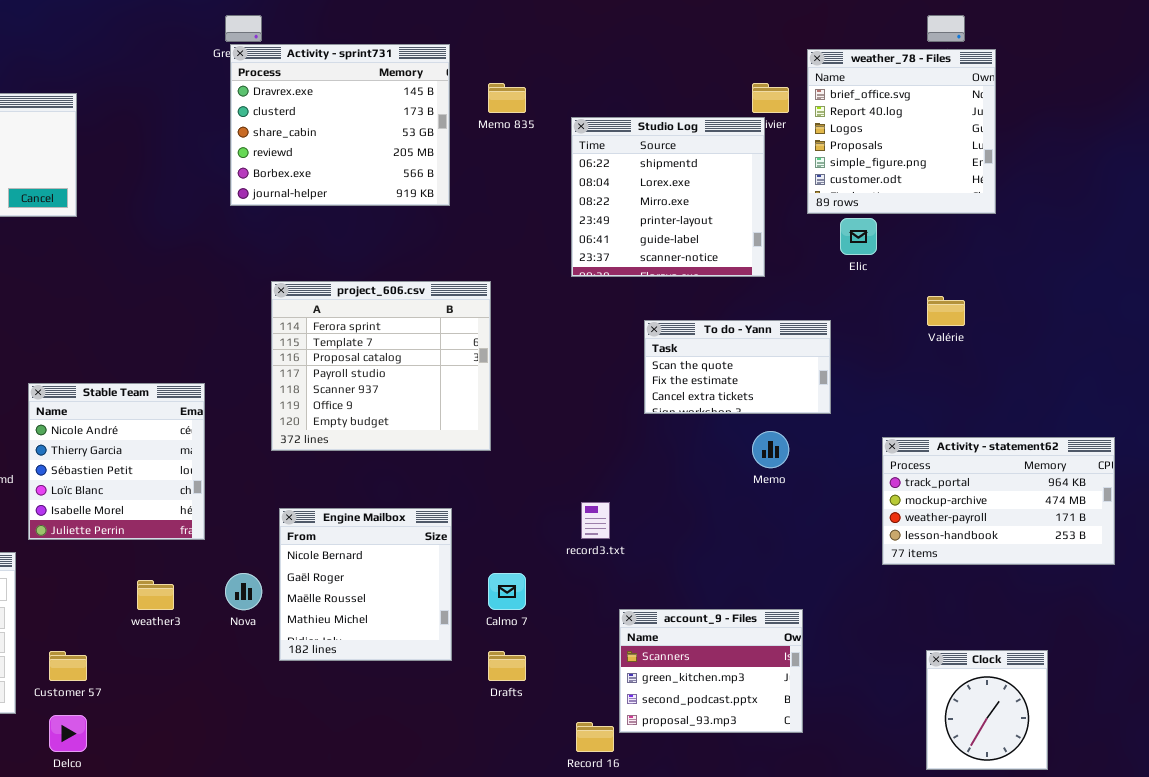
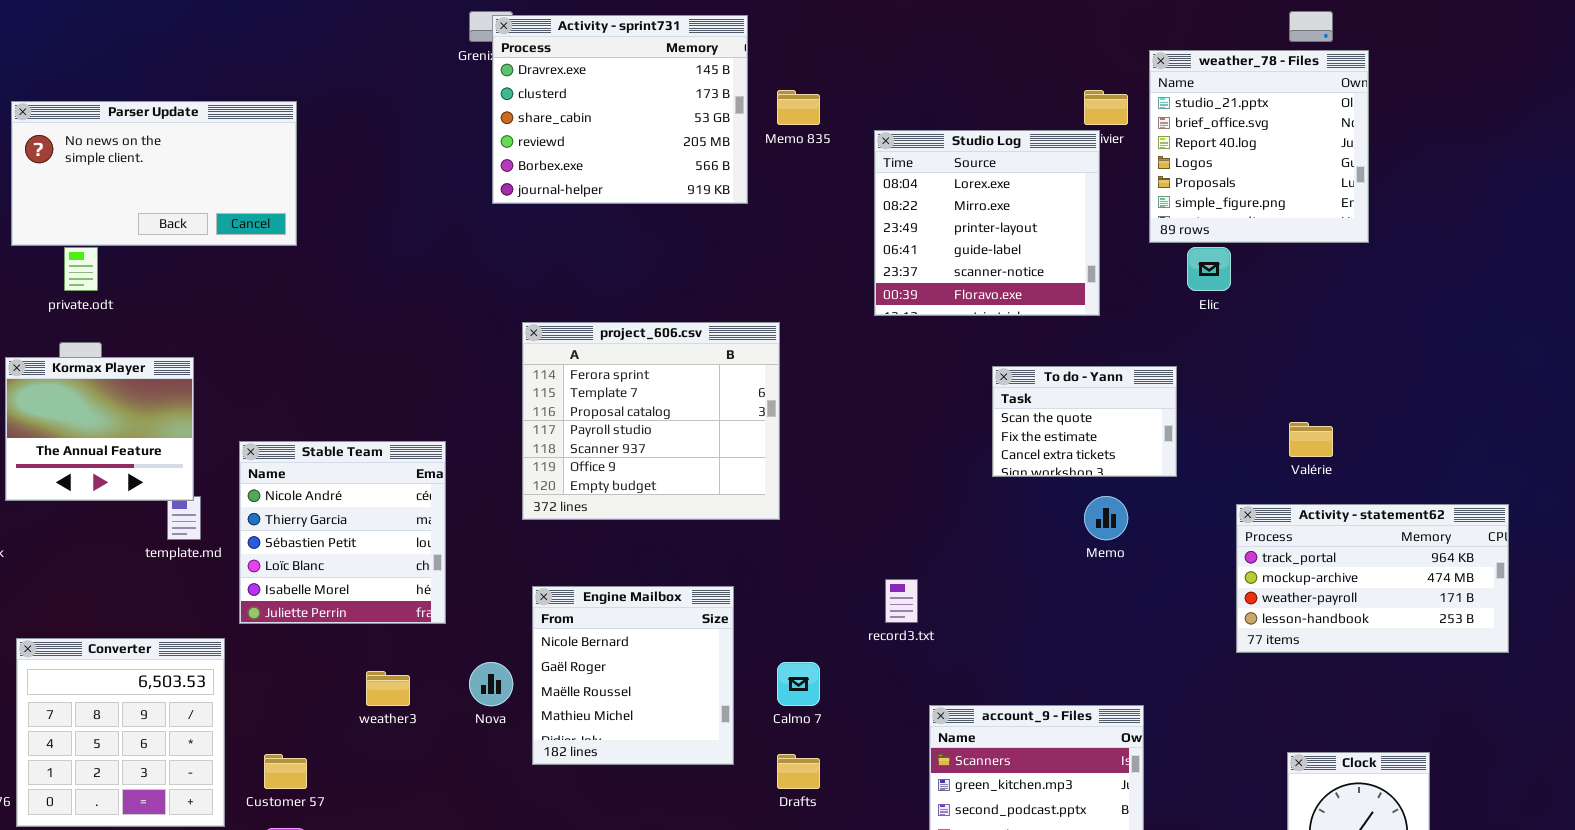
Activity - sprint731: [230,44,450,206] -> [492,15,748,204], moved
weather_78 - Files: [807,49,996,214] -> [1149,50,1369,243], scrolled up 1 row
Studio Log: [571,117,765,277] -> [874,130,1100,316], scrolled down 1 row
Valérie: [927,296,965,326] -> [1289,422,1333,457], moved
To do - Yann: [644,320,831,414] -> [992,366,1177,477], resized

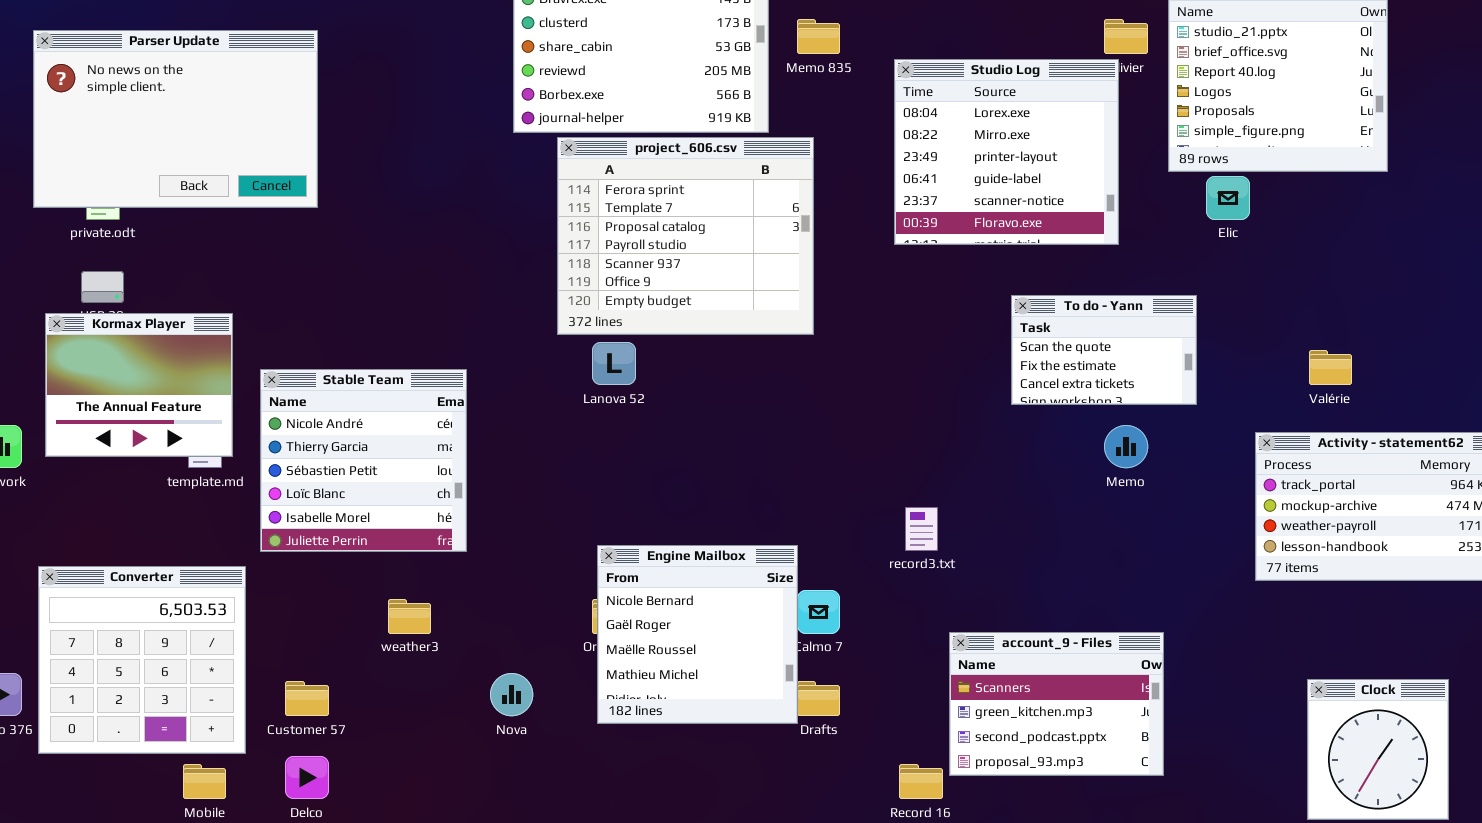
Parser Update: [11,101,297,246] -> [33,30,318,208], resized
project_606.csv: [522,322,780,520] -> [557,137,814,335], moved
Kormax Player: [5,357,194,501] -> [45,313,233,457], moved
Engine Mailbox: [532,586,734,765] -> [597,545,798,724], moved
Nova: [469,662,513,706] -> [490,673,533,716], moved

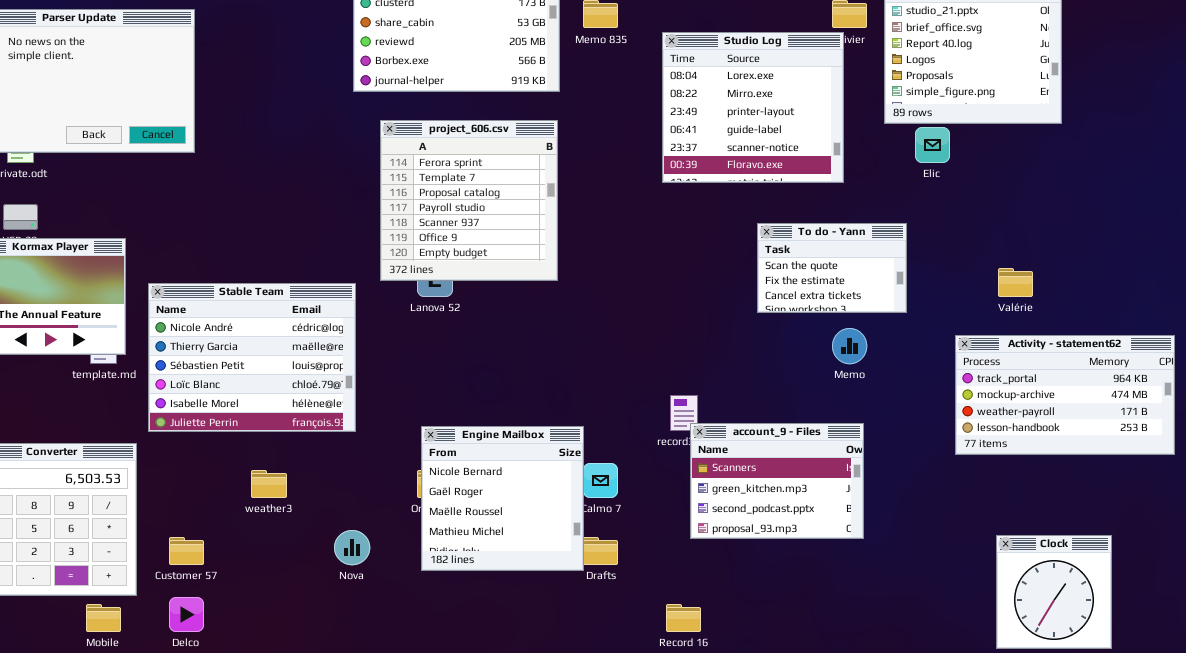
project_606.csv: [557,137,814,335] -> [380,120,558,281], moved, resized
Stable Team: [260,369,467,552] -> [148,283,356,432], resized
account_9 - Files: [949,632,1164,776] -> [690,423,864,539], moved

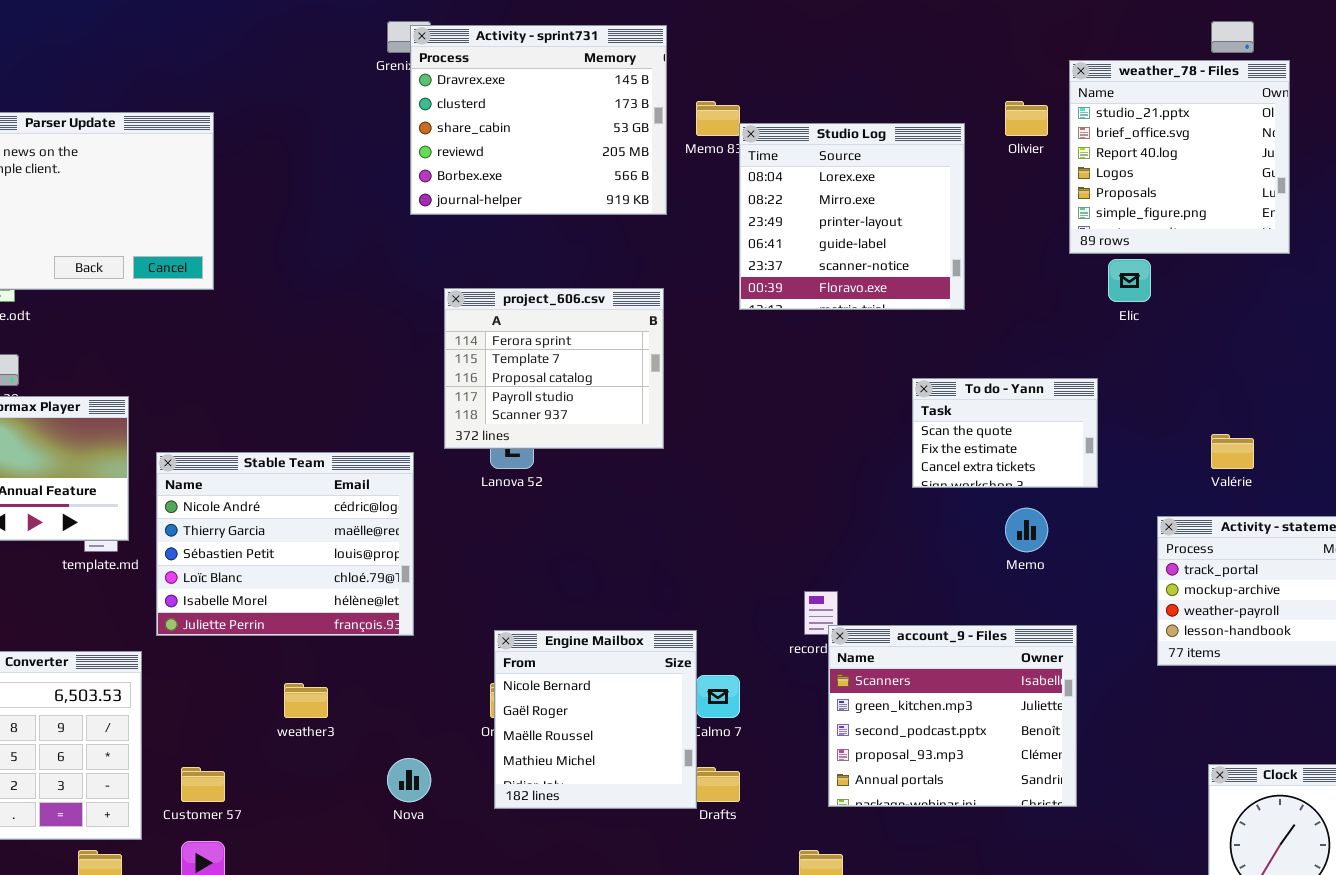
Studio Log: [662,32,844,183] -> [739,123,965,310], moved
project_606.csv: [380,120,558,281] -> [444,288,664,449], resized
account_9 - Files: [690,423,864,539] -> [828,625,1077,807], resized

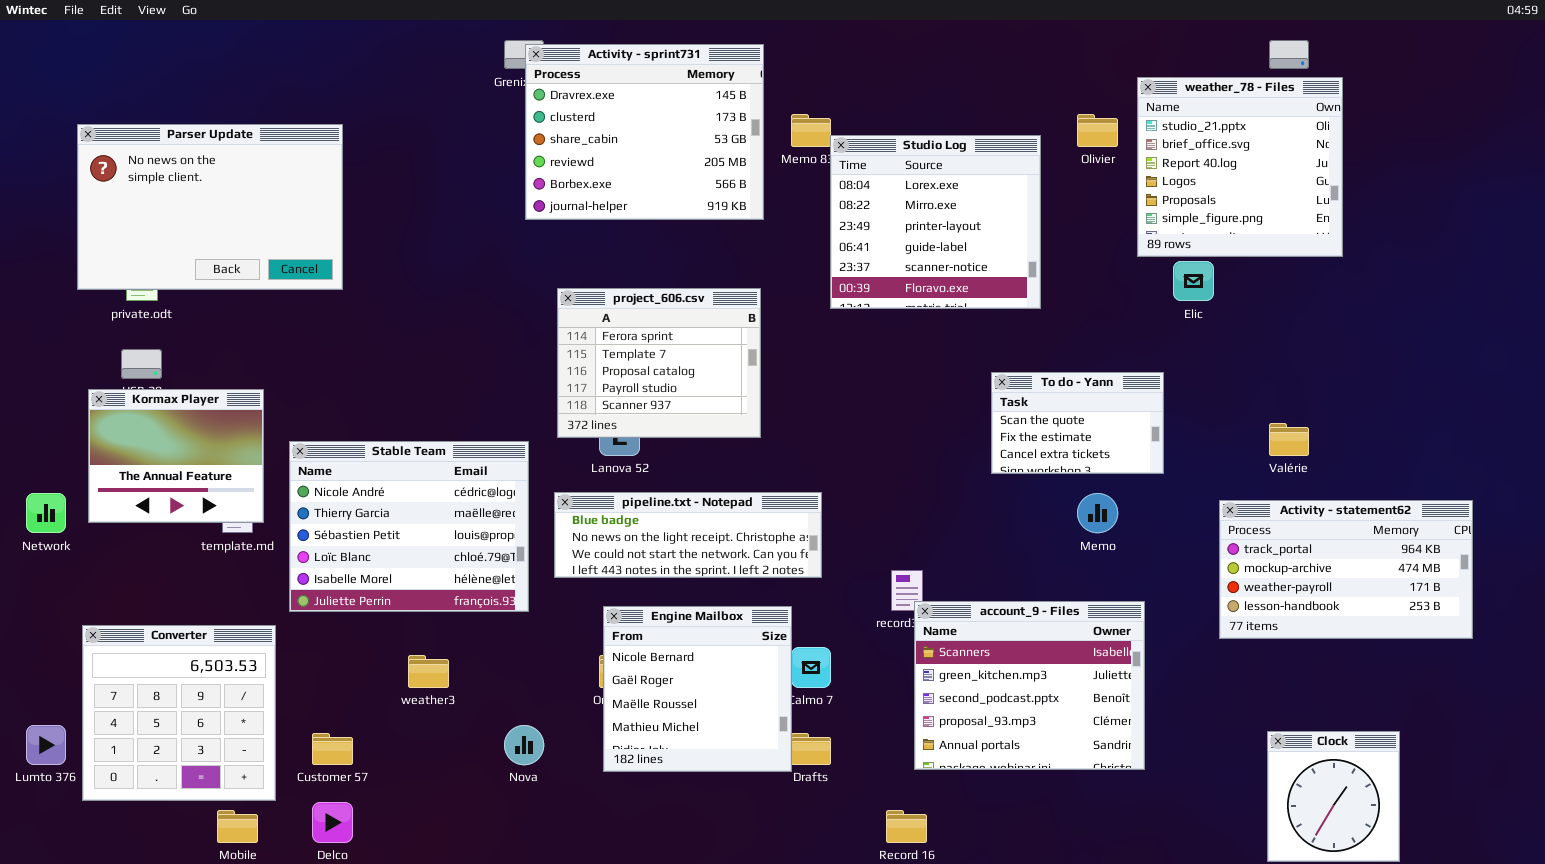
pipeline.txt - Notepad: none -> [554,492,822,578], opened

